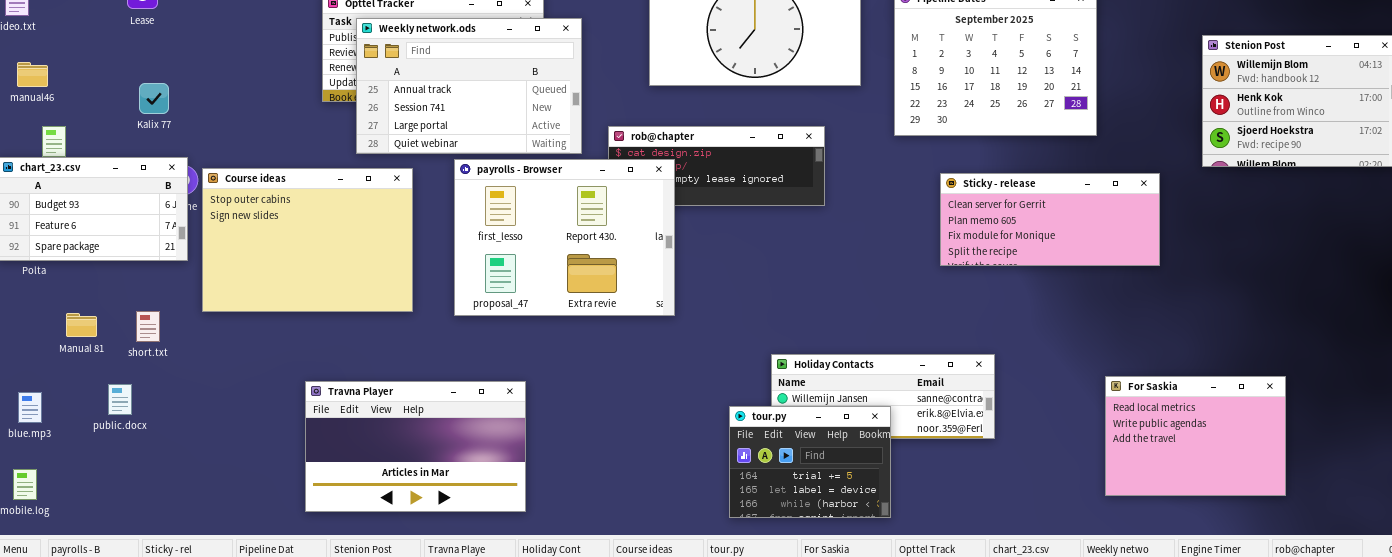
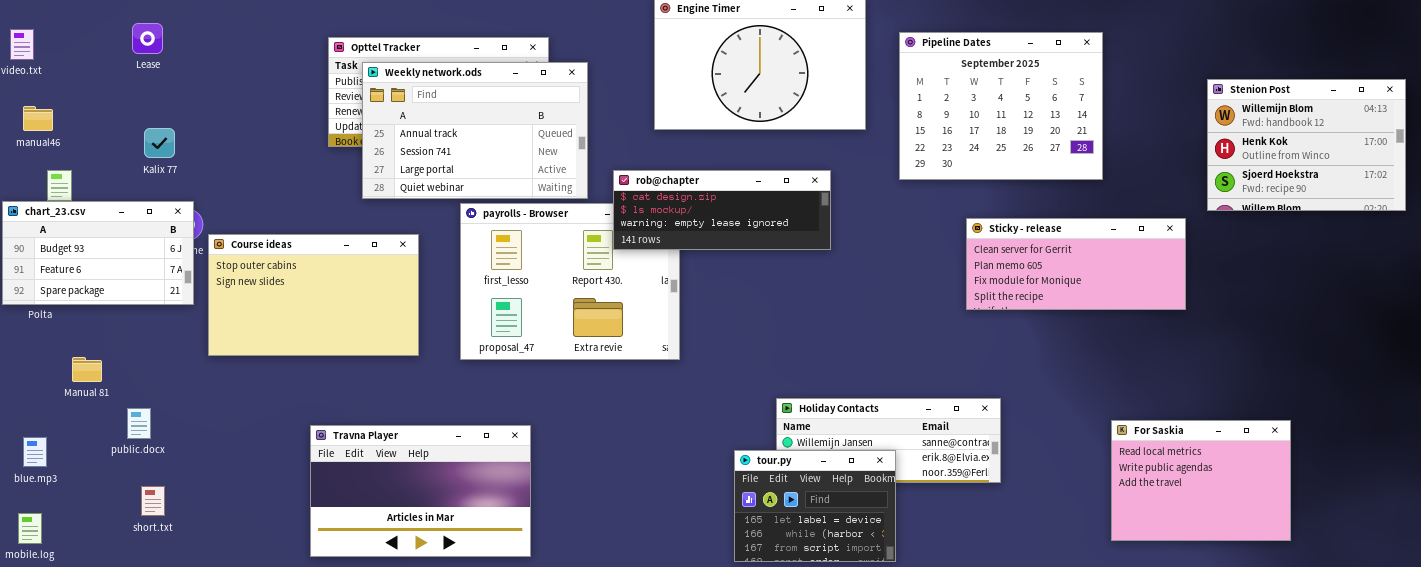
rob@chapter: [608,126,825,206] -> [613,170,831,250], raised
Course ideas: [202,168,413,312] -> [208,234,419,356], resized
Sticky - release: [940,173,1160,266] -> [966,218,1186,310], moved
short.txt: [136,311,160,342] -> [141,486,165,516], moved
public.docx: [108,384,132,415] -> [127,408,151,439], moved
tour.py: [729,406,891,518] -> [734,450,896,562], scrolled down 1 row

